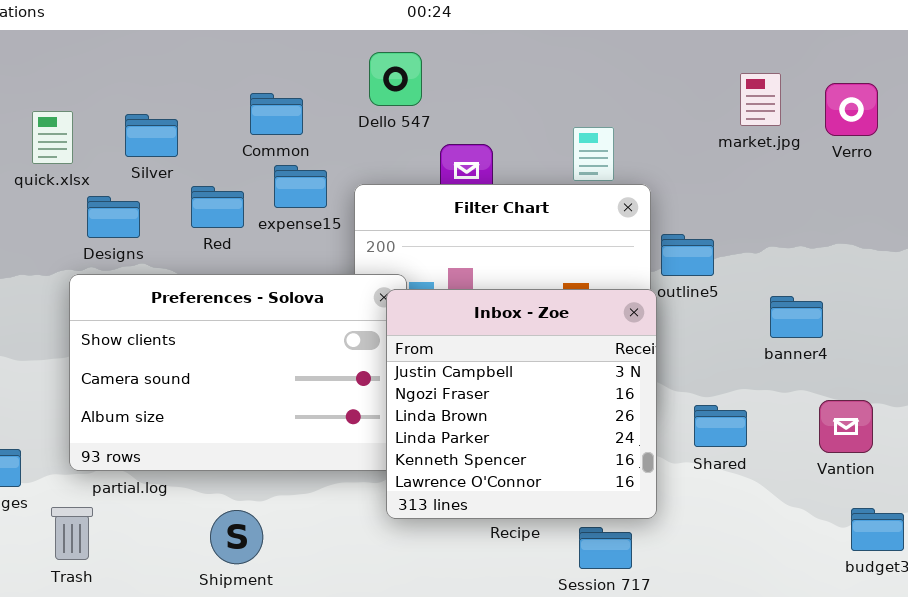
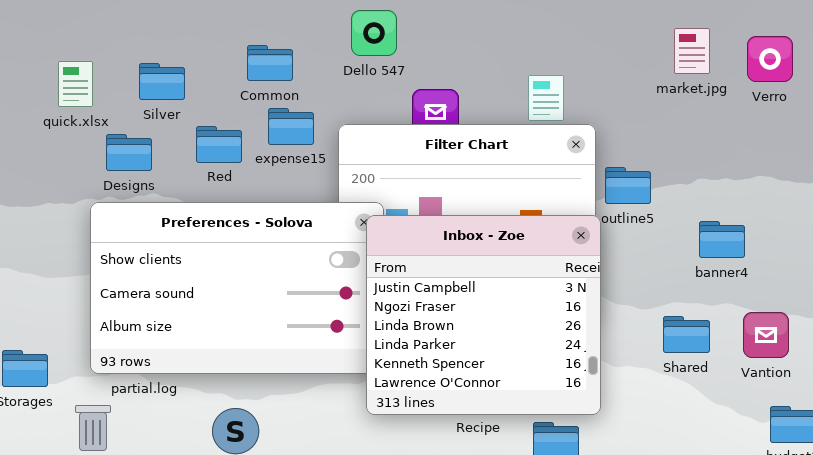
Shared: [694,405,747,447] -> [663,316,710,353], moved

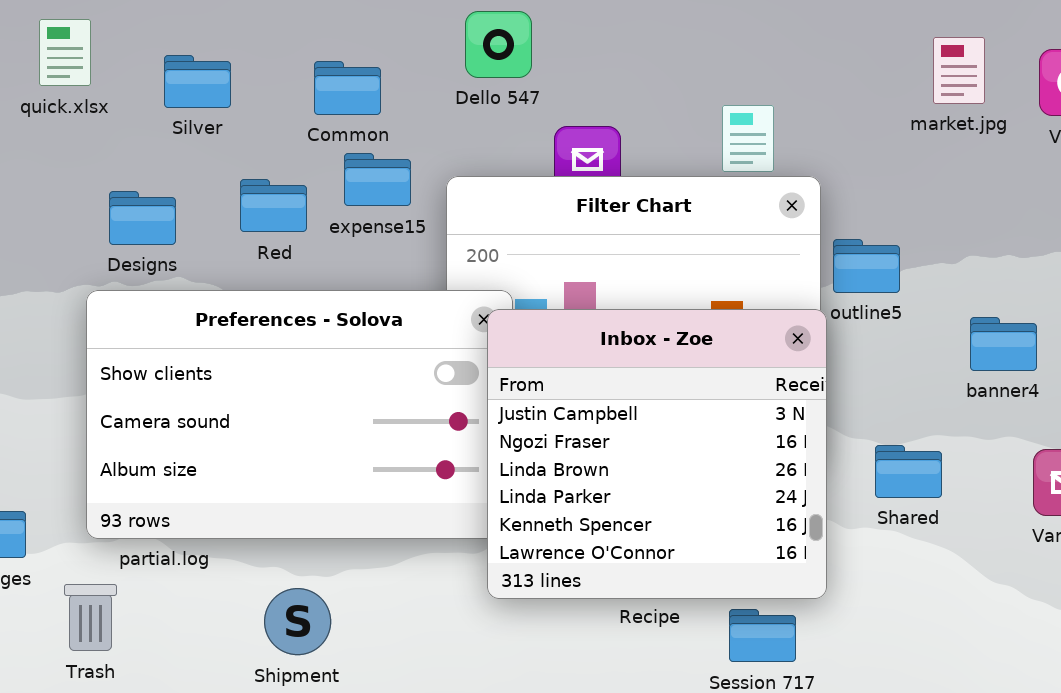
quick.xlsx: [58,61,93,107] -> [39,19,91,86], moved
Silver: [139,63,185,100] -> [164,55,231,108], moved
Shared: [663,316,710,353] -> [875,445,942,498], moved

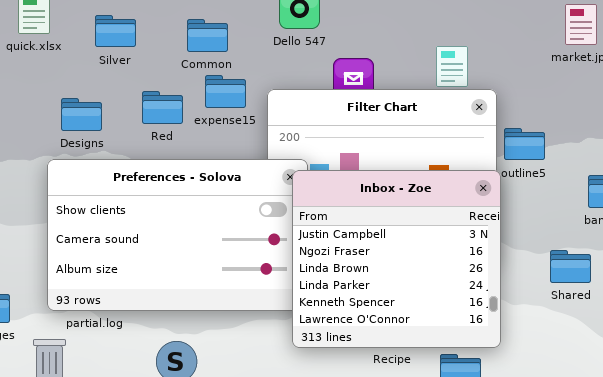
Shared: [875,445,942,498] -> [550,250,591,283], moved

